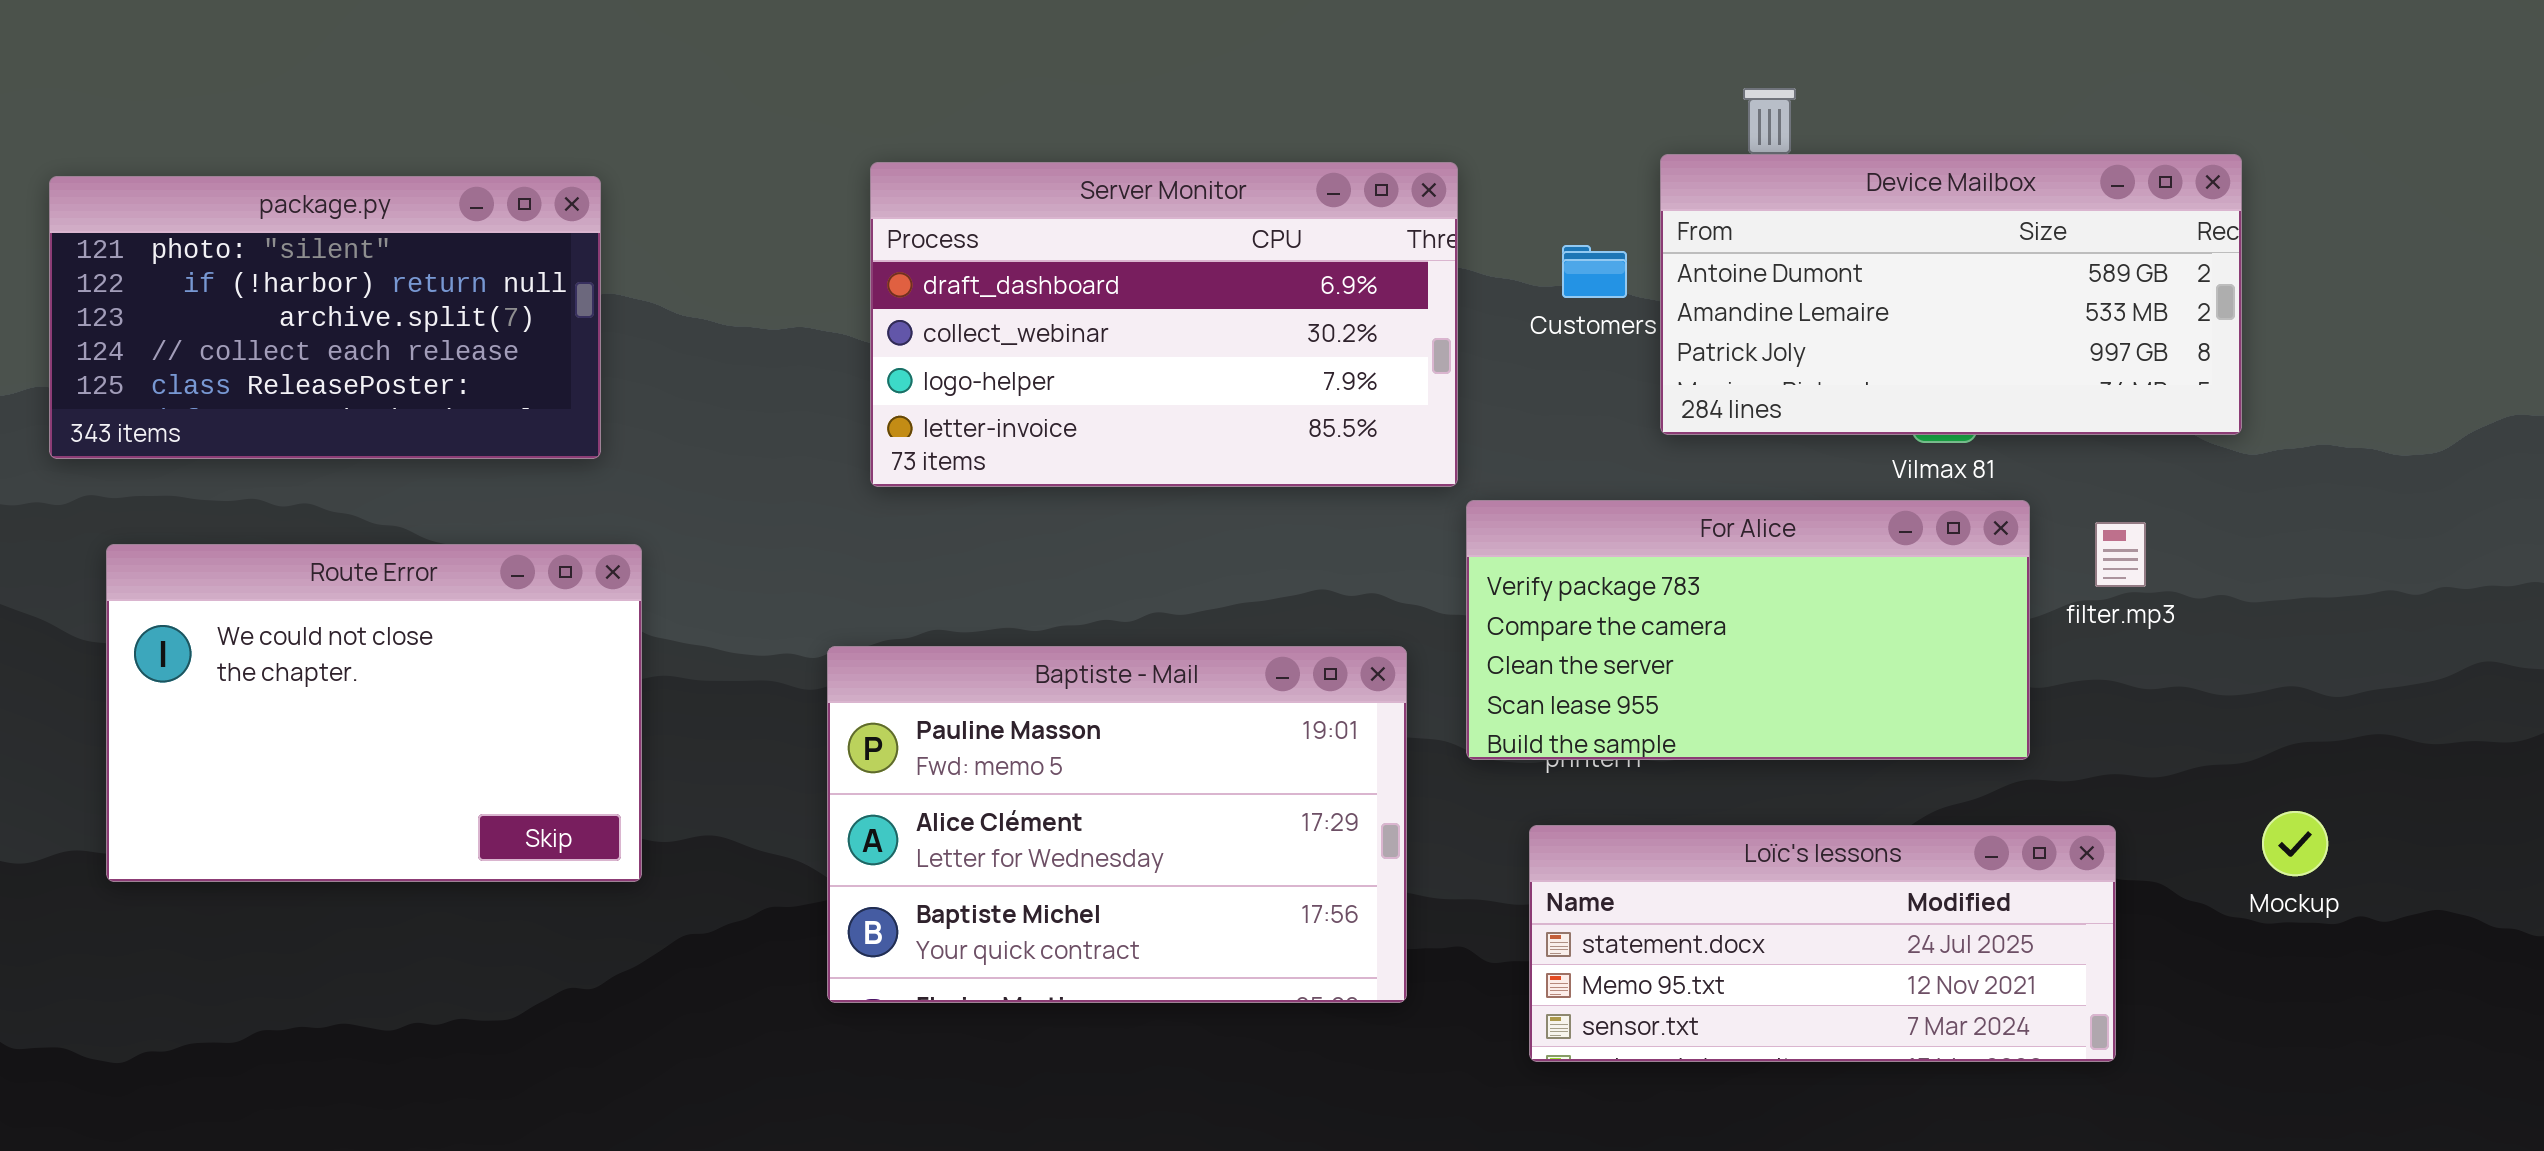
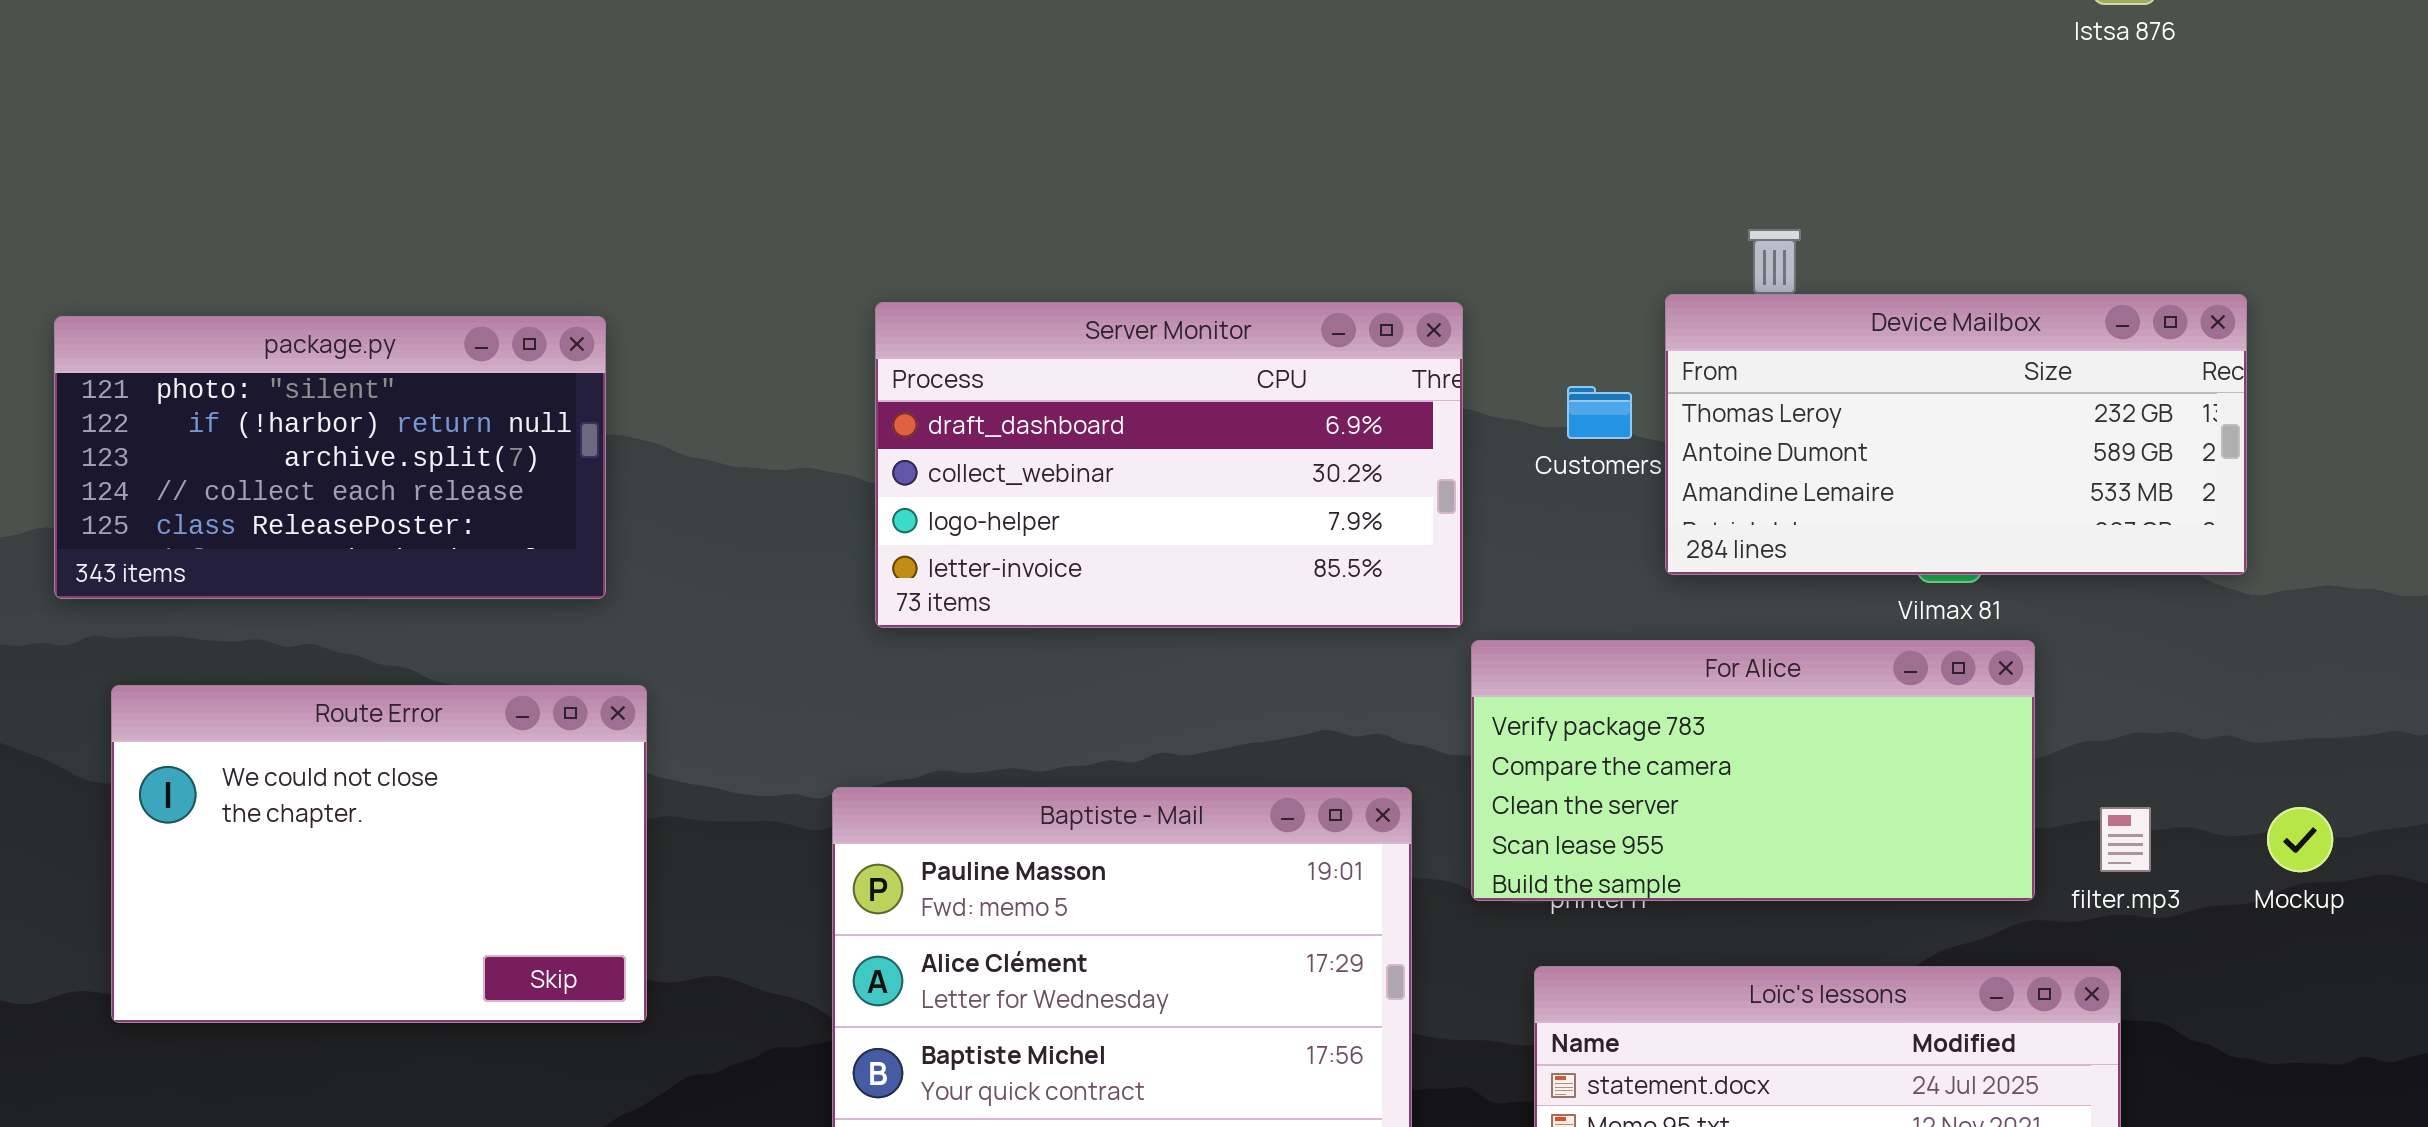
Device Mailbox: [1660,154,2242,435] -> [1665,294,2247,575], scrolled up 1 row
filter.mp3: [2095,522,2146,587] -> [2100,807,2151,872], moved
Mockup: [2262,811,2328,876] -> [2267,807,2333,872], moved

